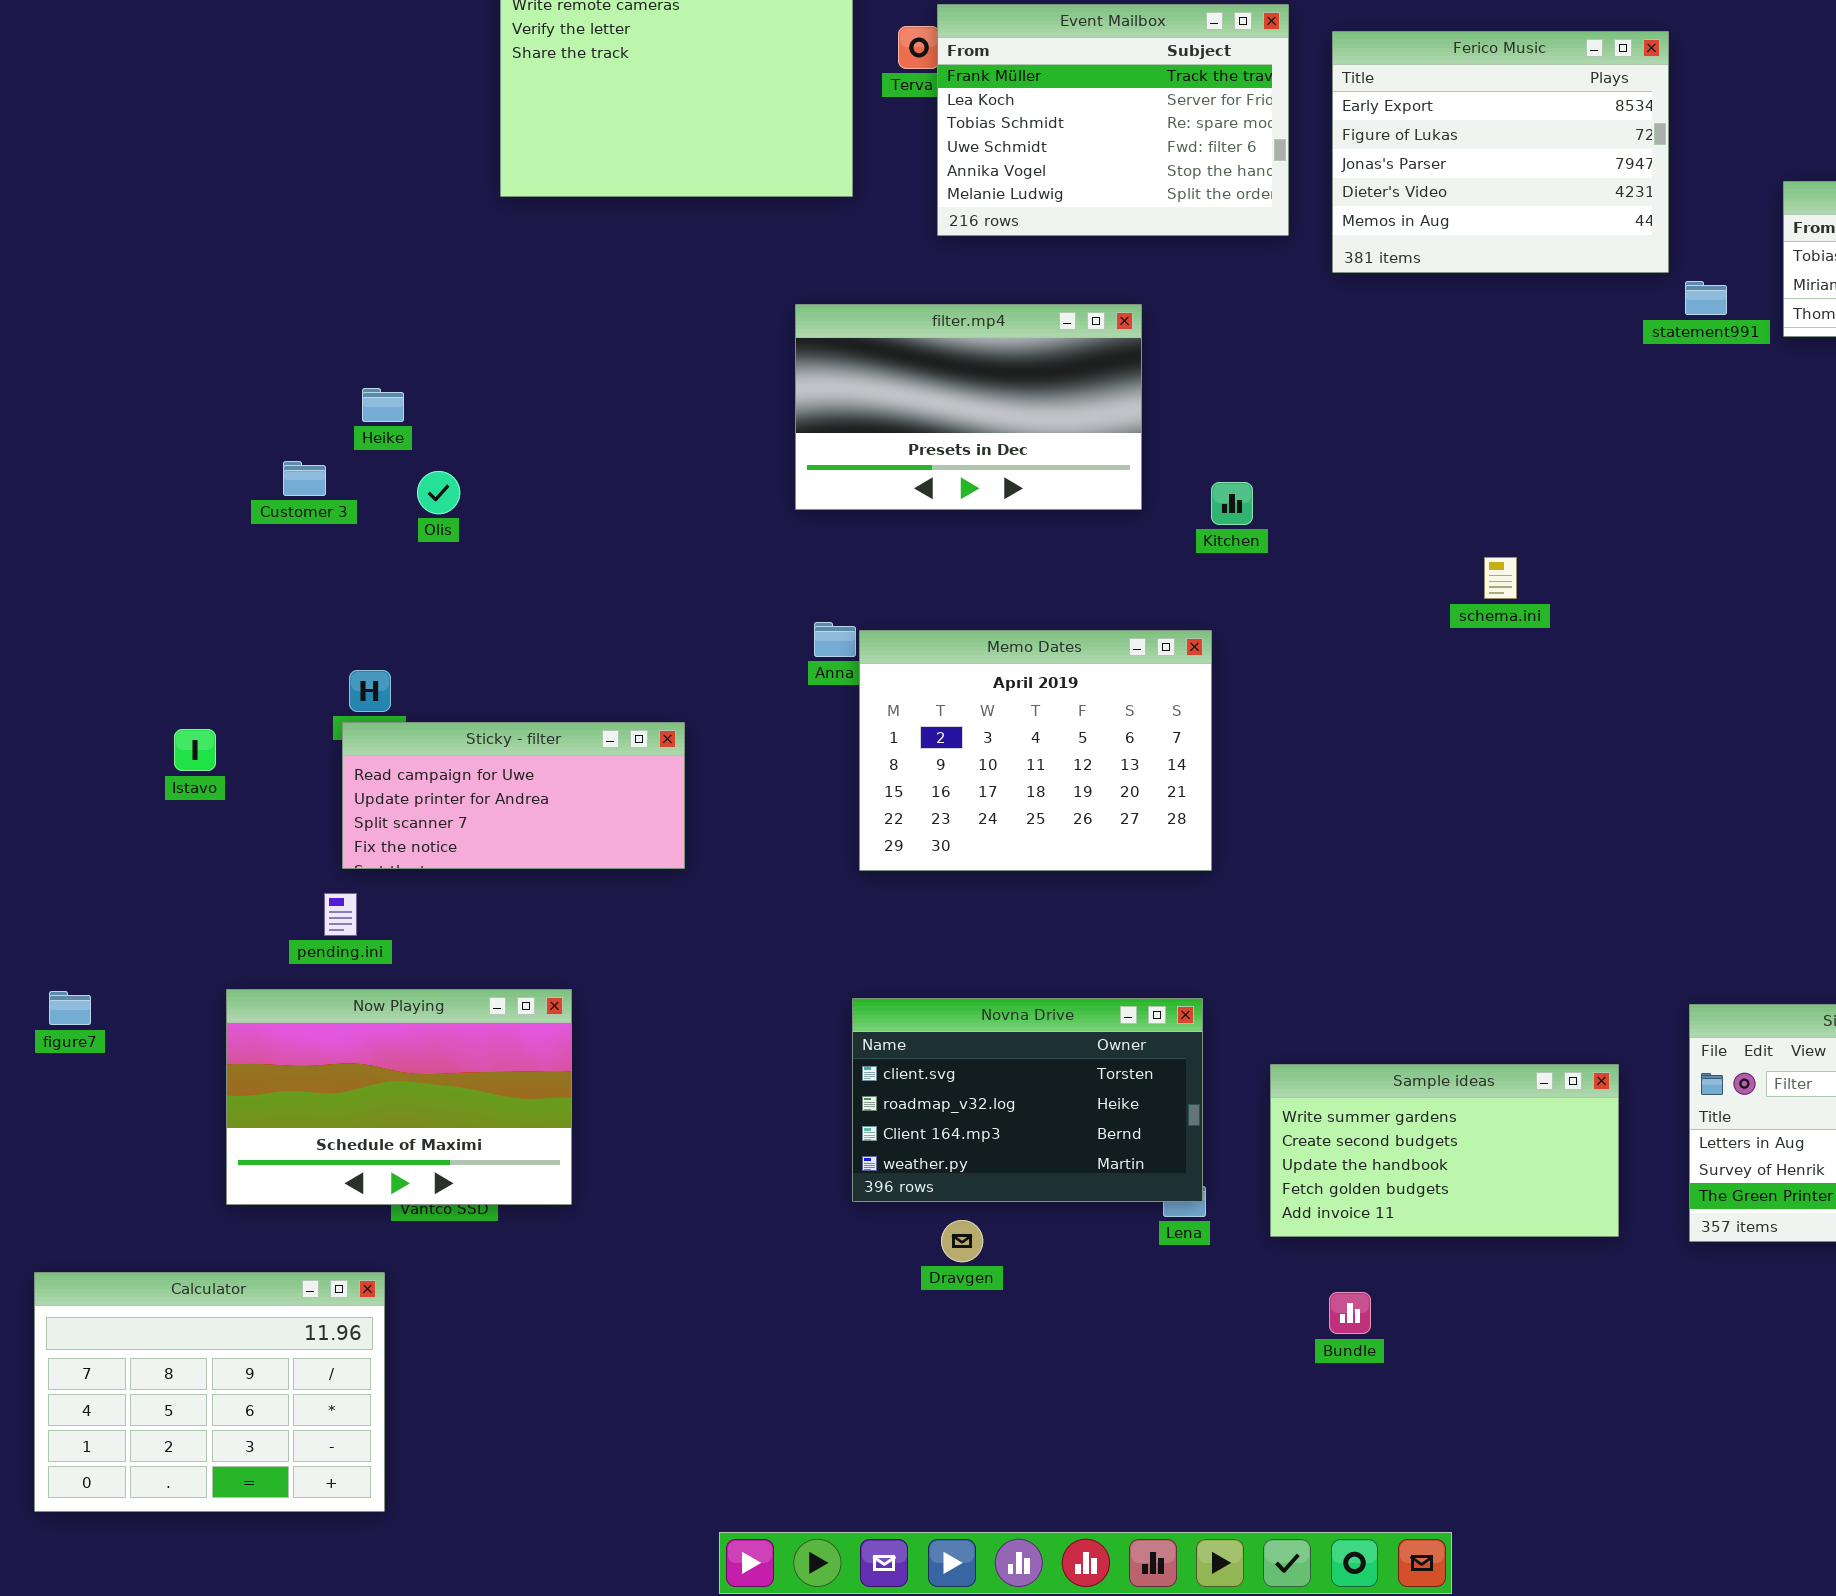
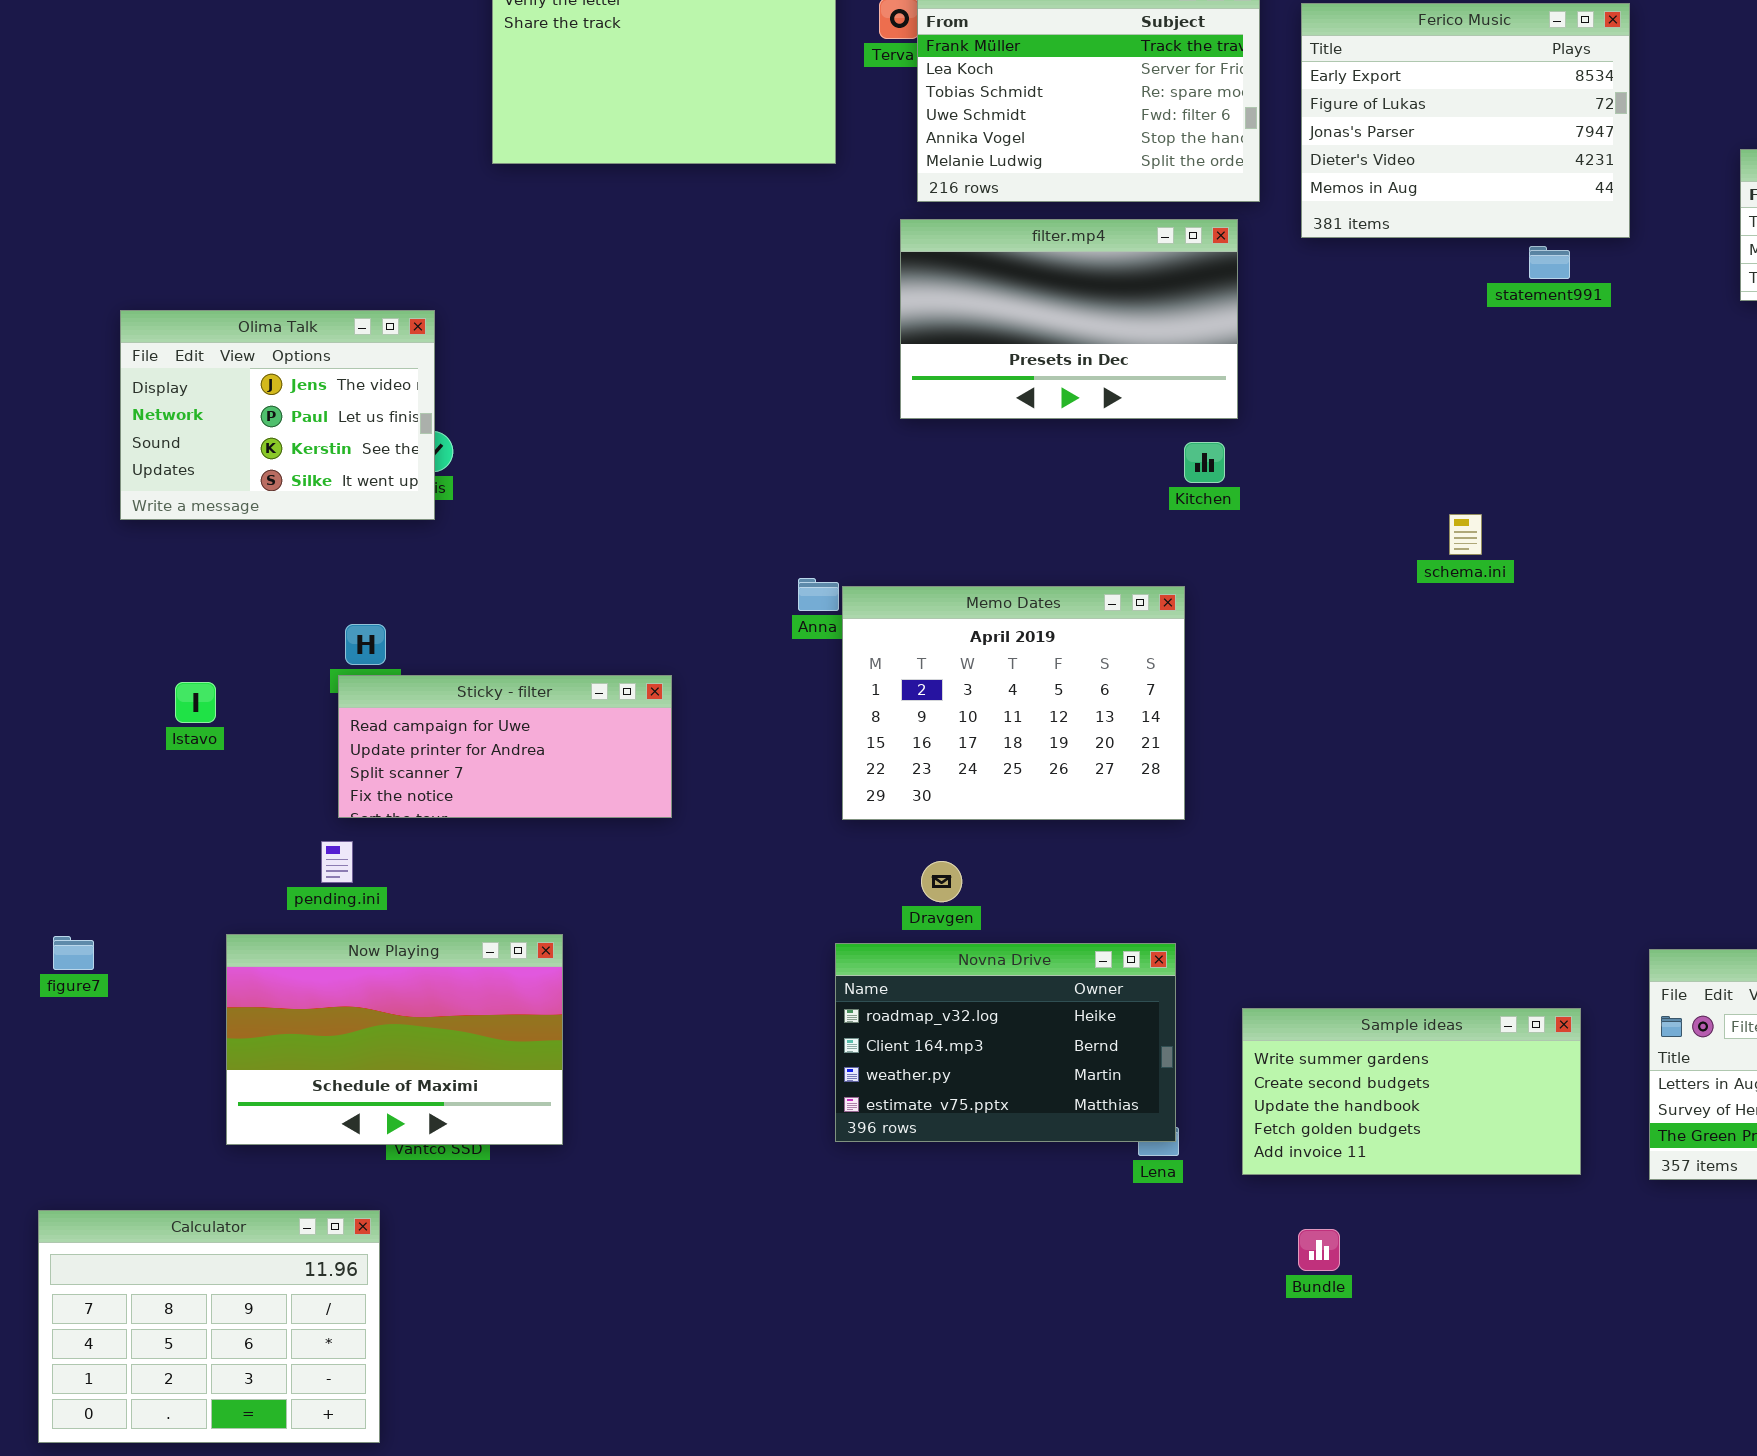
statement991: [1685,281,1727,315] -> [1529,246,1570,279], moved
filter.mp4: [795,304,1142,510] -> [900,219,1238,419], moved
Olima Talk: none -> [120,310,435,520], opened
Novna Drive: [852,998,1203,1202] -> [835,943,1176,1142], scrolled down 1 row
Dravgen: [941,1220,983,1262] -> [921,861,962,902], moved

